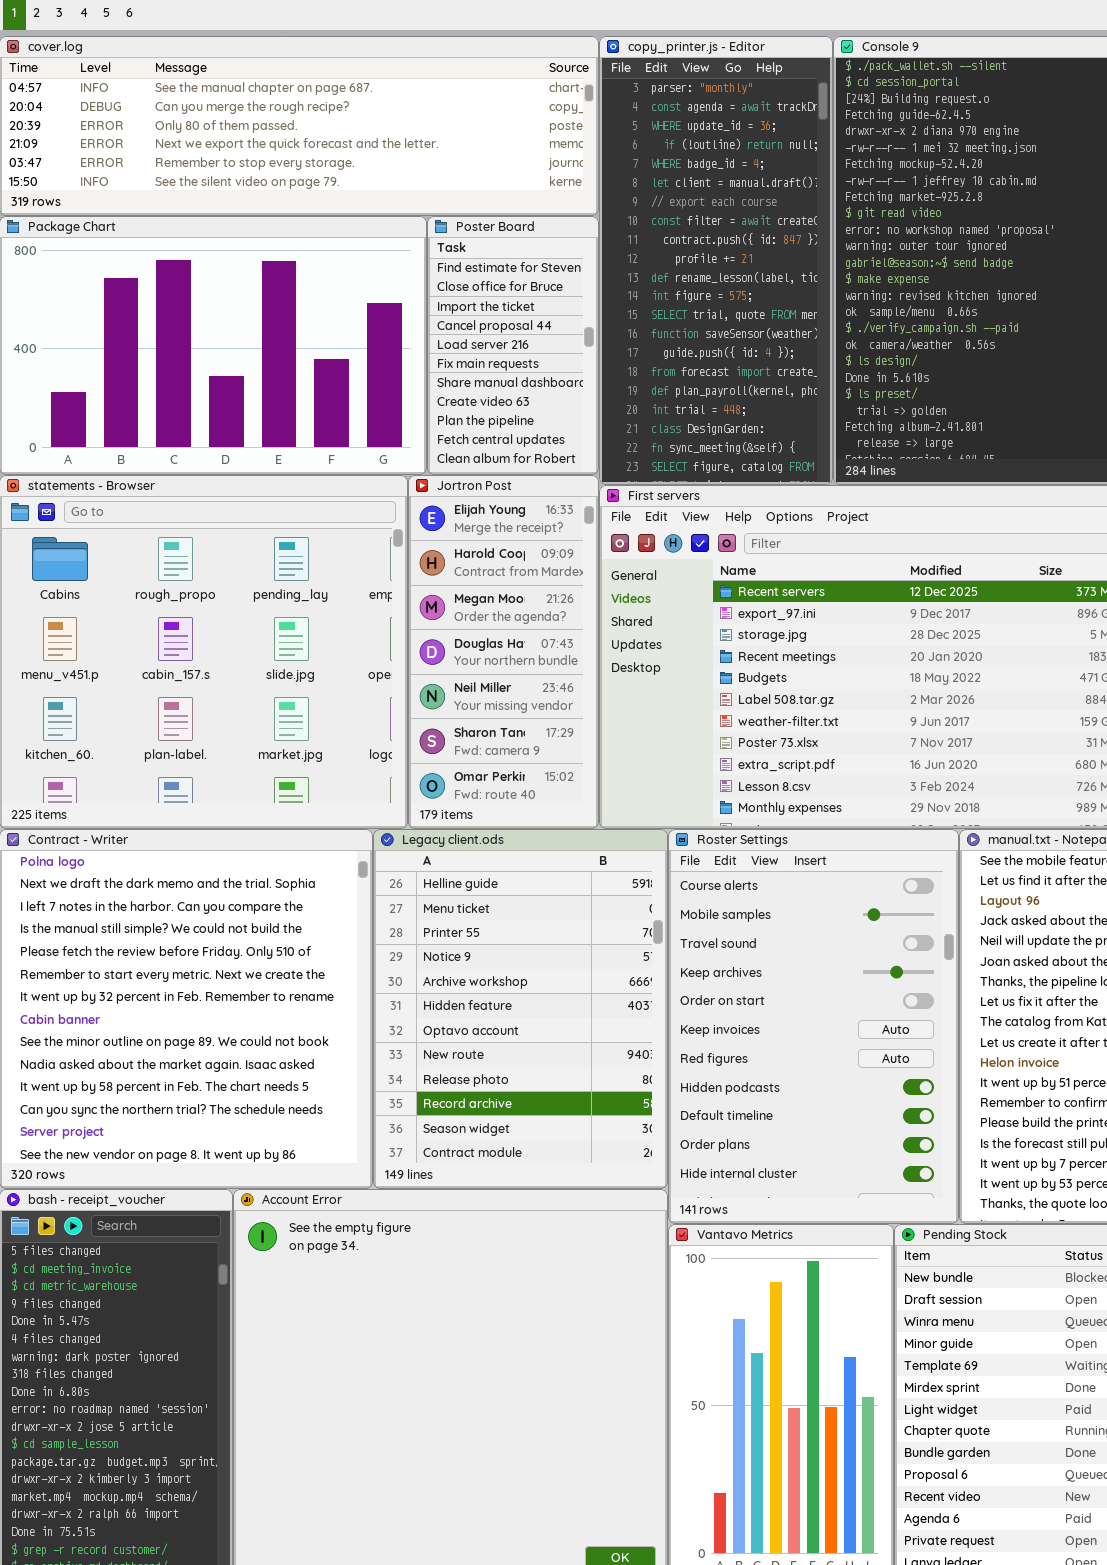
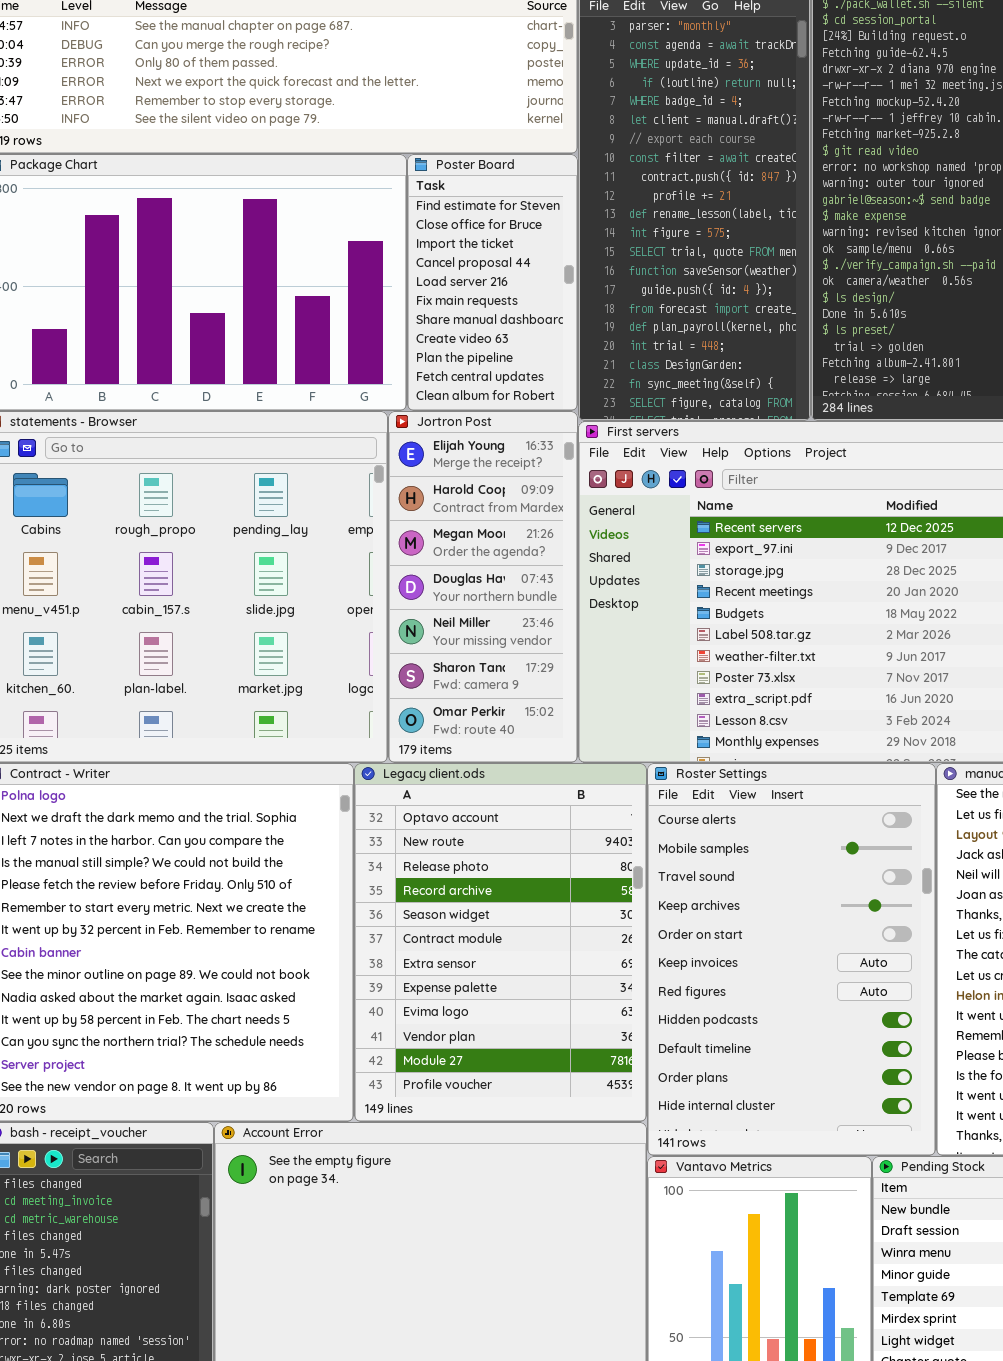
Legacy client.ods: [373,829,668,1189] -> [354,763,647,1122], scrolled down 6 rows

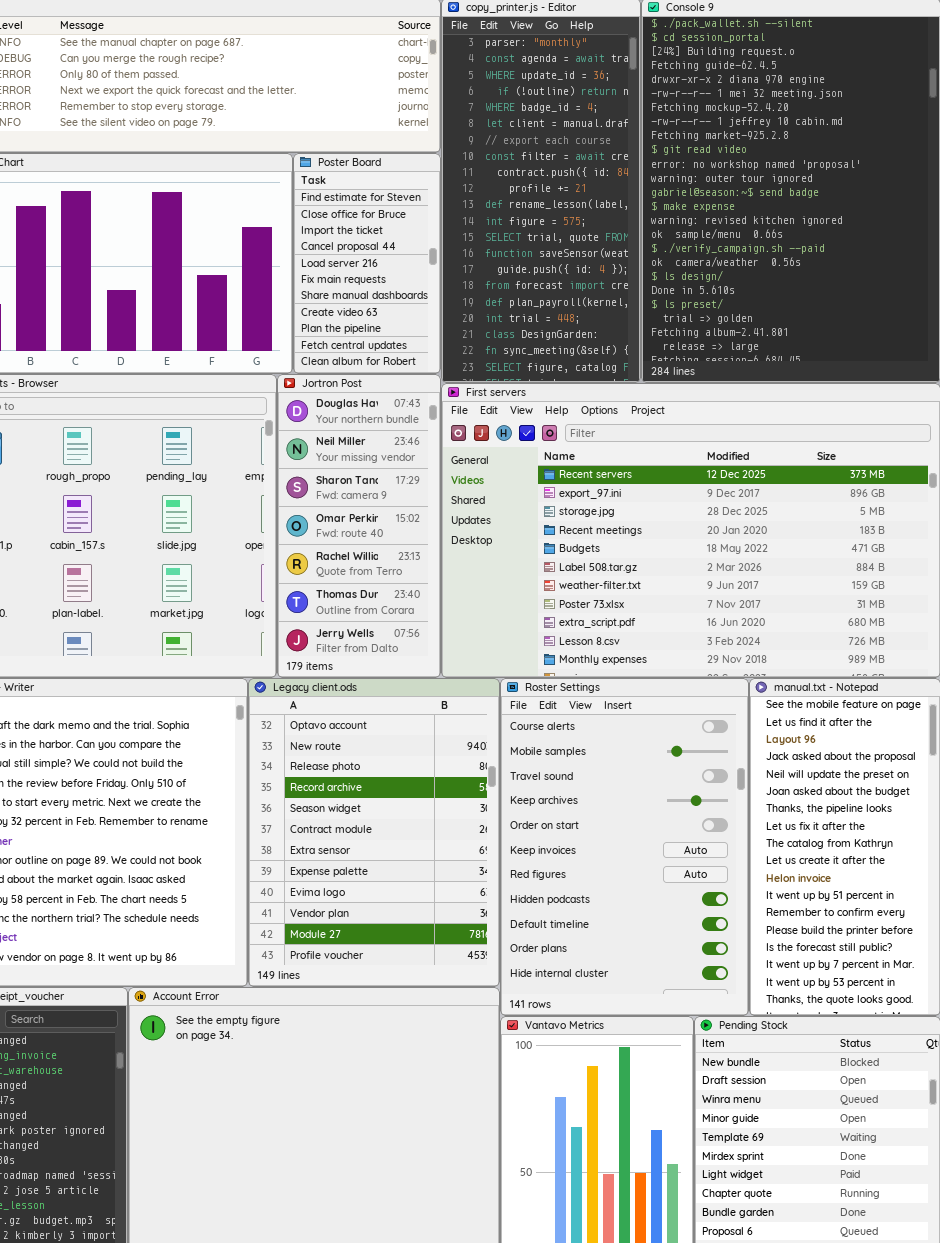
Jortron Post: [388,411,578,763] -> [277,374,441,678], scrolled down 3 rows

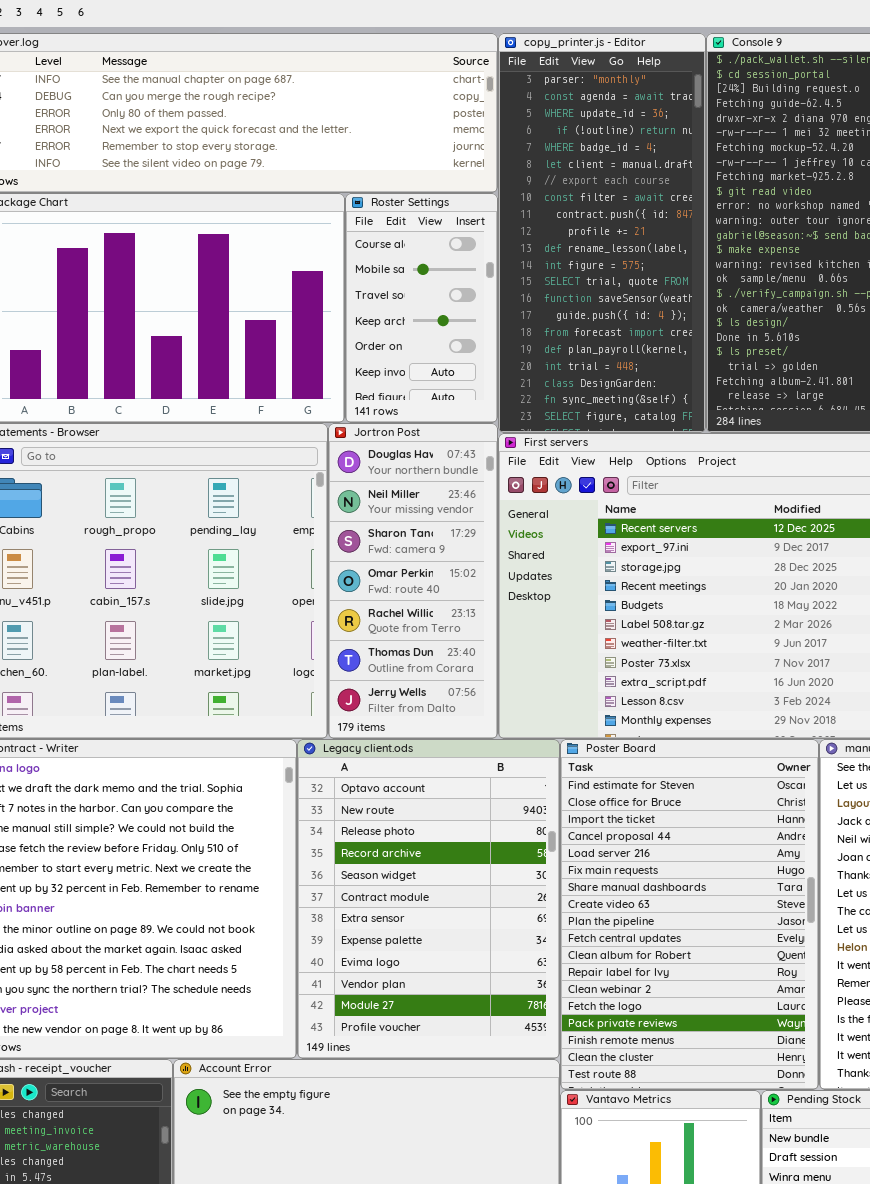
Poster Board: [293,153,441,374] -> [560,739,819,1090], moved, resized
Roster Settings: [500,678,749,1016] -> [345,193,498,423], moved, resized

